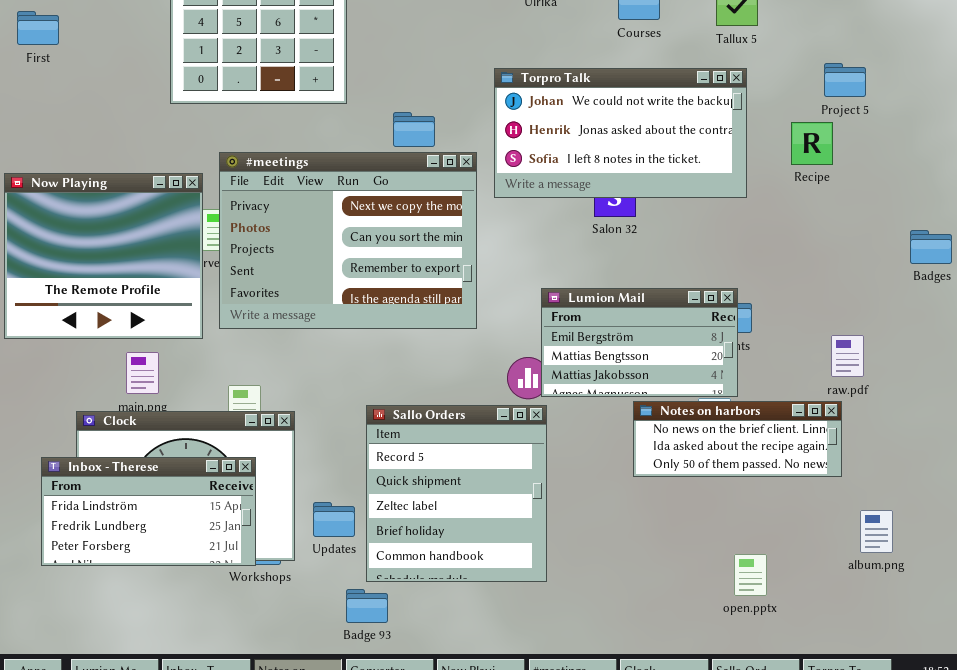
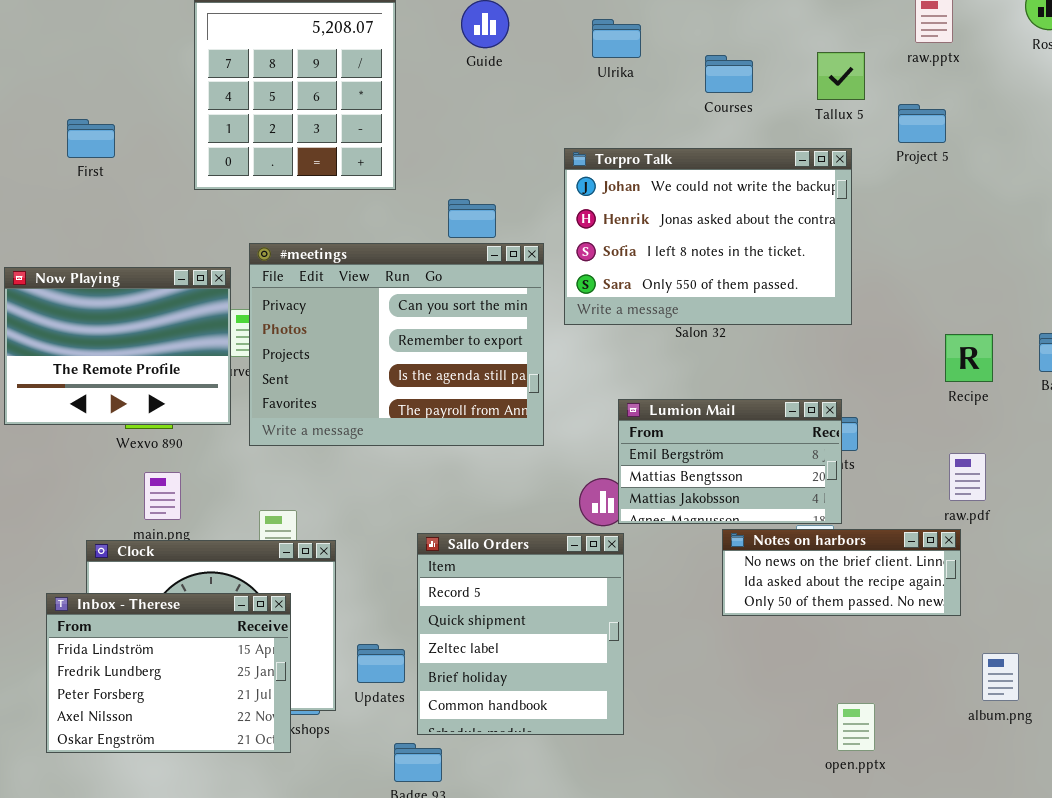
First: [17,11,59,45] -> [67,119,115,158], moved
Project 5: [824,63,866,97] -> [898,104,946,143], moved
Torpro Talk: [494,68,747,198] -> [564,148,852,325], resized
Recipe: [791,122,833,165] -> [945,334,993,382], moved
#meetings: [219,152,477,329] -> [249,243,544,446], scrolled down 1 row
Now Playing: [4,173,203,339] -> [4,267,231,425], resized
Inbox - Therese: [41,457,256,566] -> [46,593,291,753], resized

